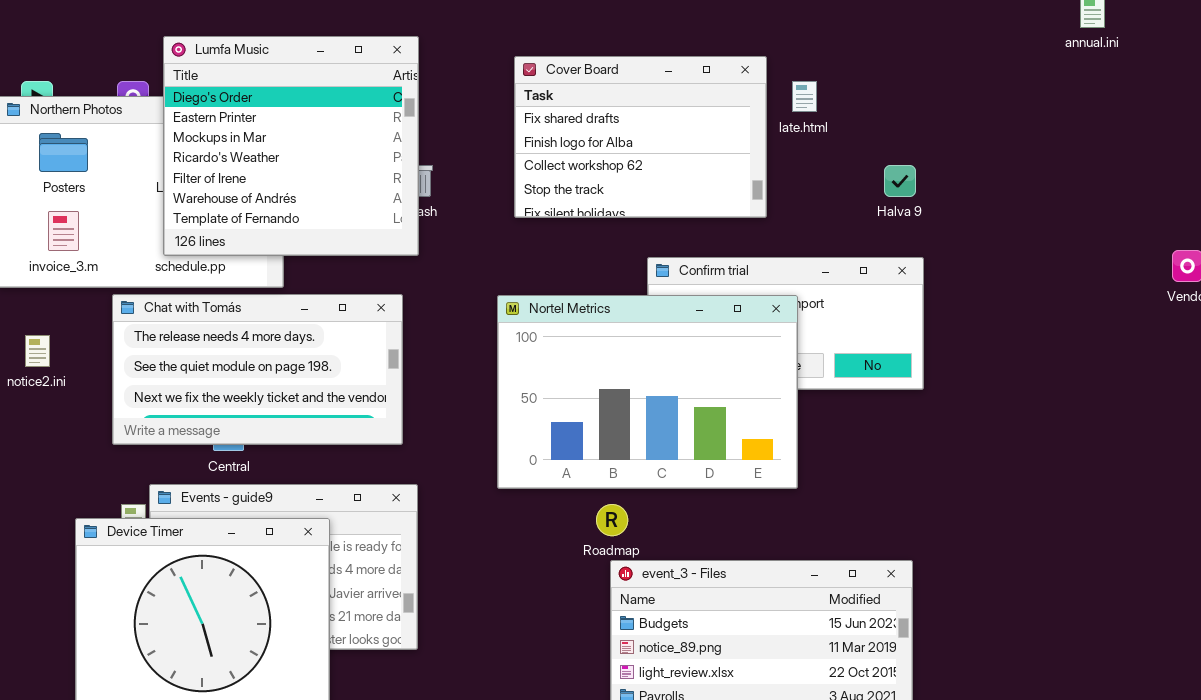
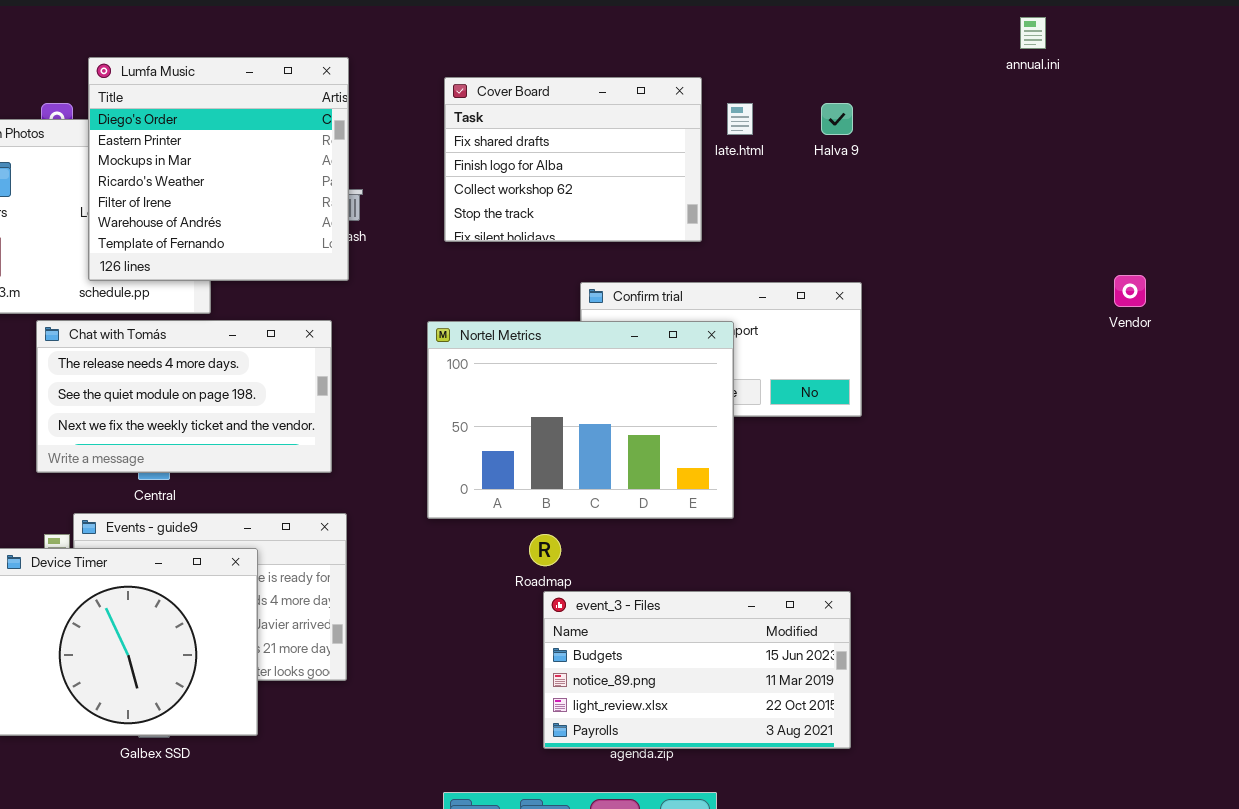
Halva 9: [884,165,916,197] -> [821,103,853,135], moved

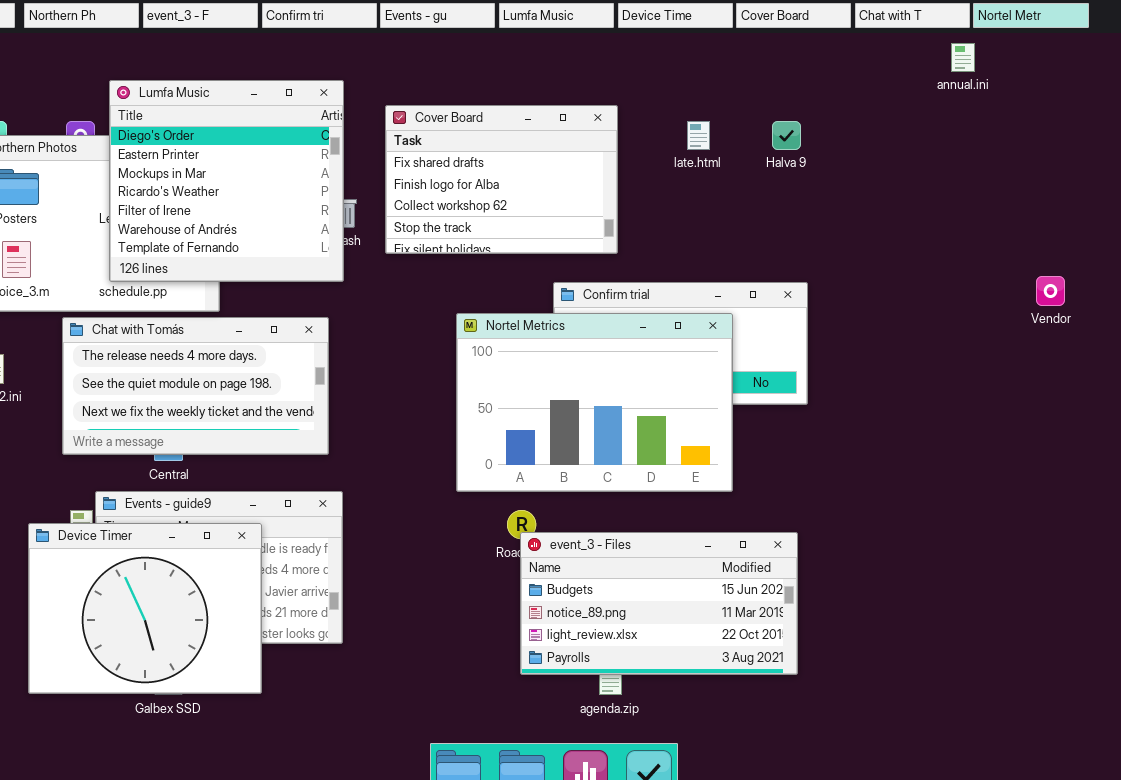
Cover Board: [444,77,702,242] -> [385,105,618,254], moved
Nortel Metrics: [427,321,734,519] -> [456,313,733,492], moved
event_3 - Files: [543,591,851,749] -> [520,532,798,675], moved

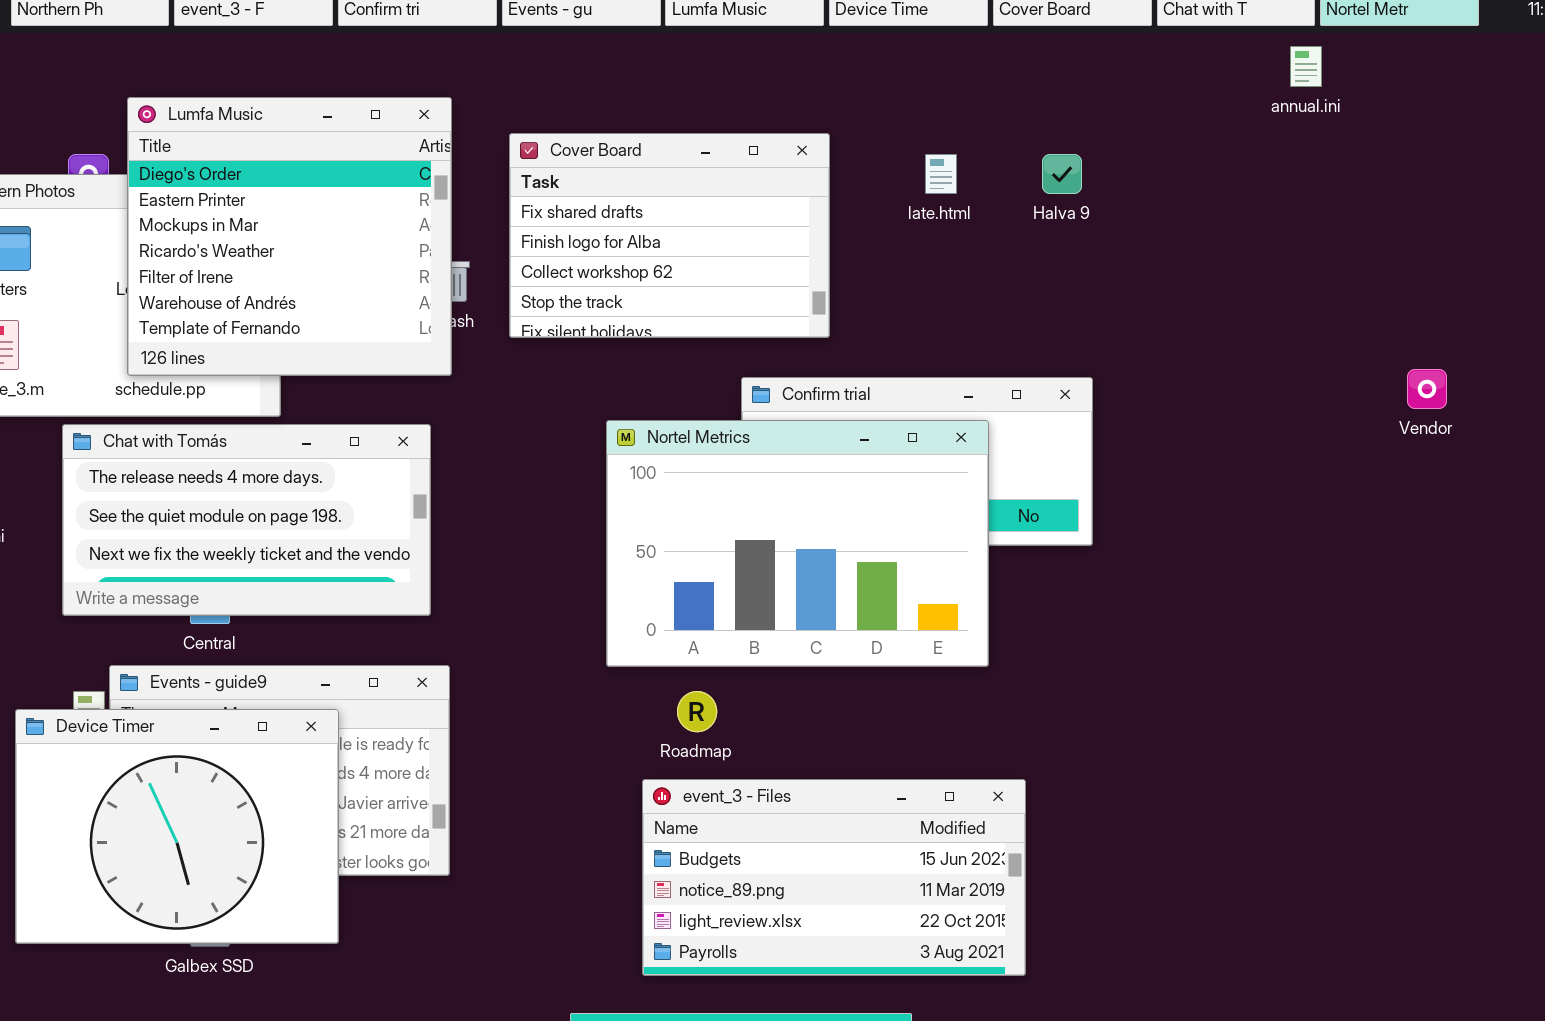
event_3 - Files: [520,532,798,675] -> [642,779,1026,976], moved

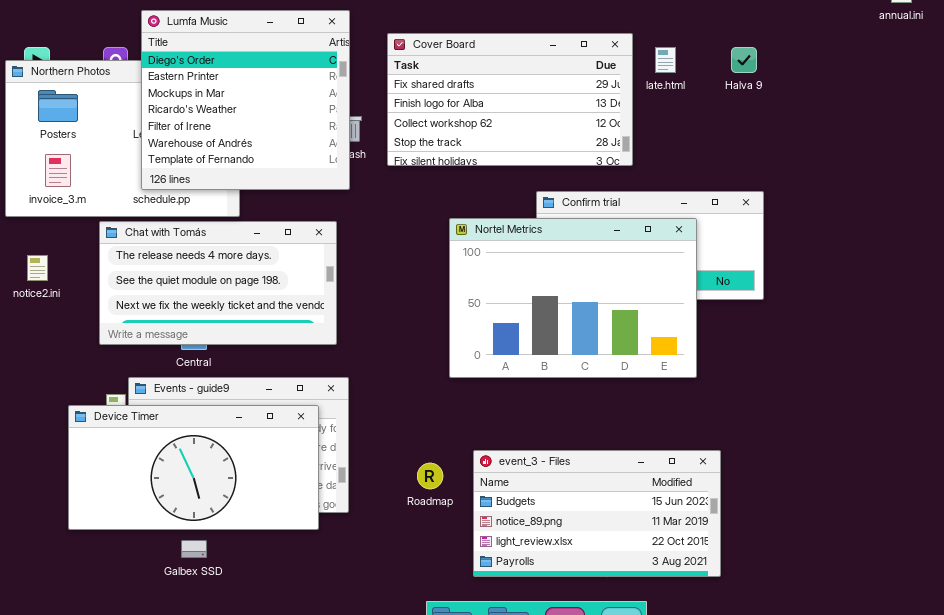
Cover Board: [509,133,830,338] -> [387,33,633,166], resized
Roadmap: [677,691,717,732] -> [417,463,443,489], moved
Device Timer: [15,709,339,944] -> [68,405,319,530], resized

